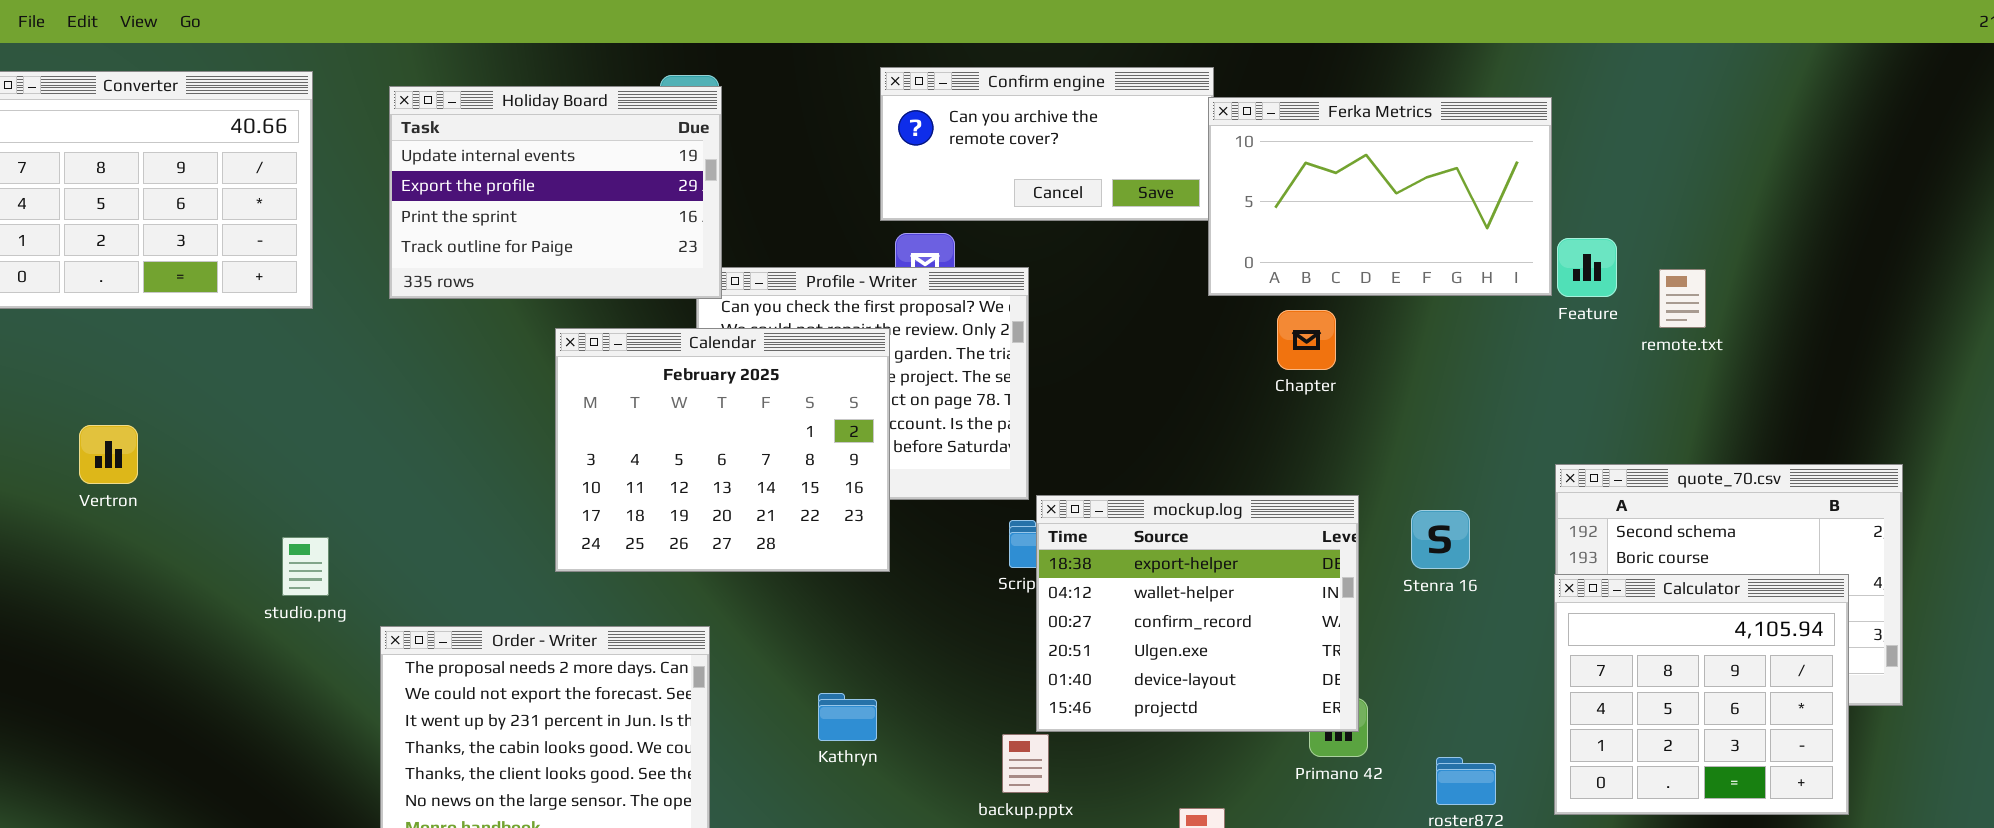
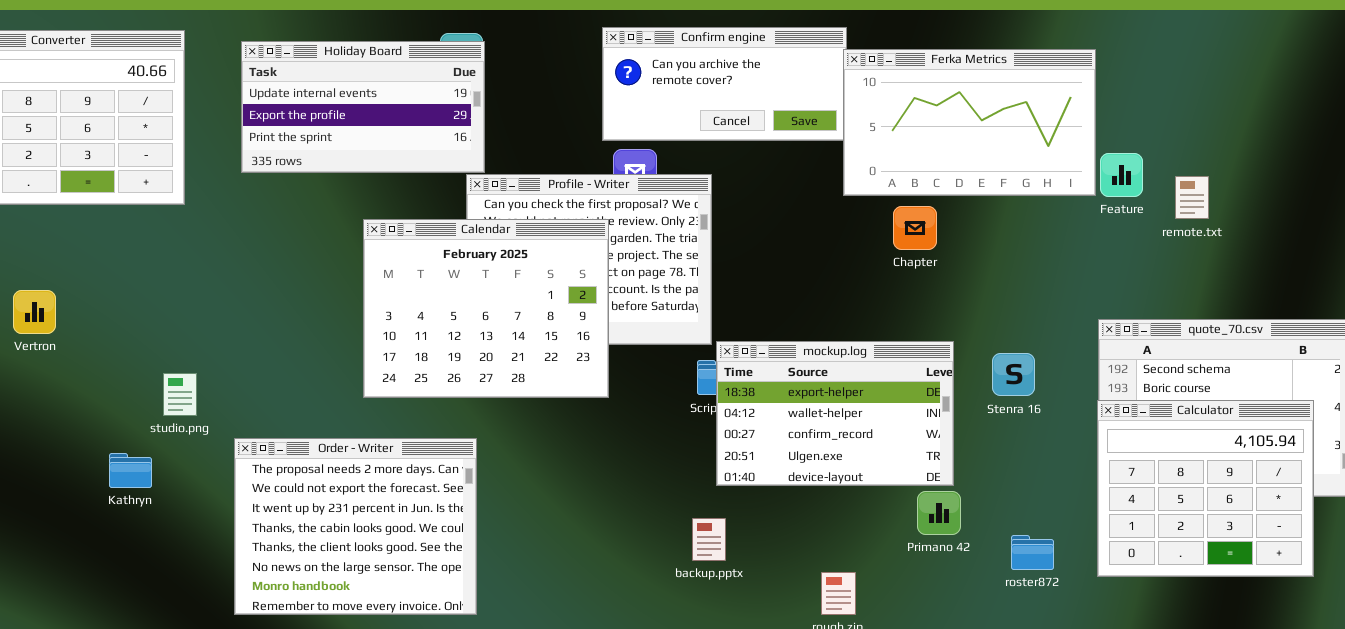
Holiday Board: [389,86,722,299] -> [241,41,485,173], resized
mockup.log: [1036,495,1359,732] -> [716,341,954,486], resized
Kathryn: [818,693,877,741] -> [109,453,152,488], moved

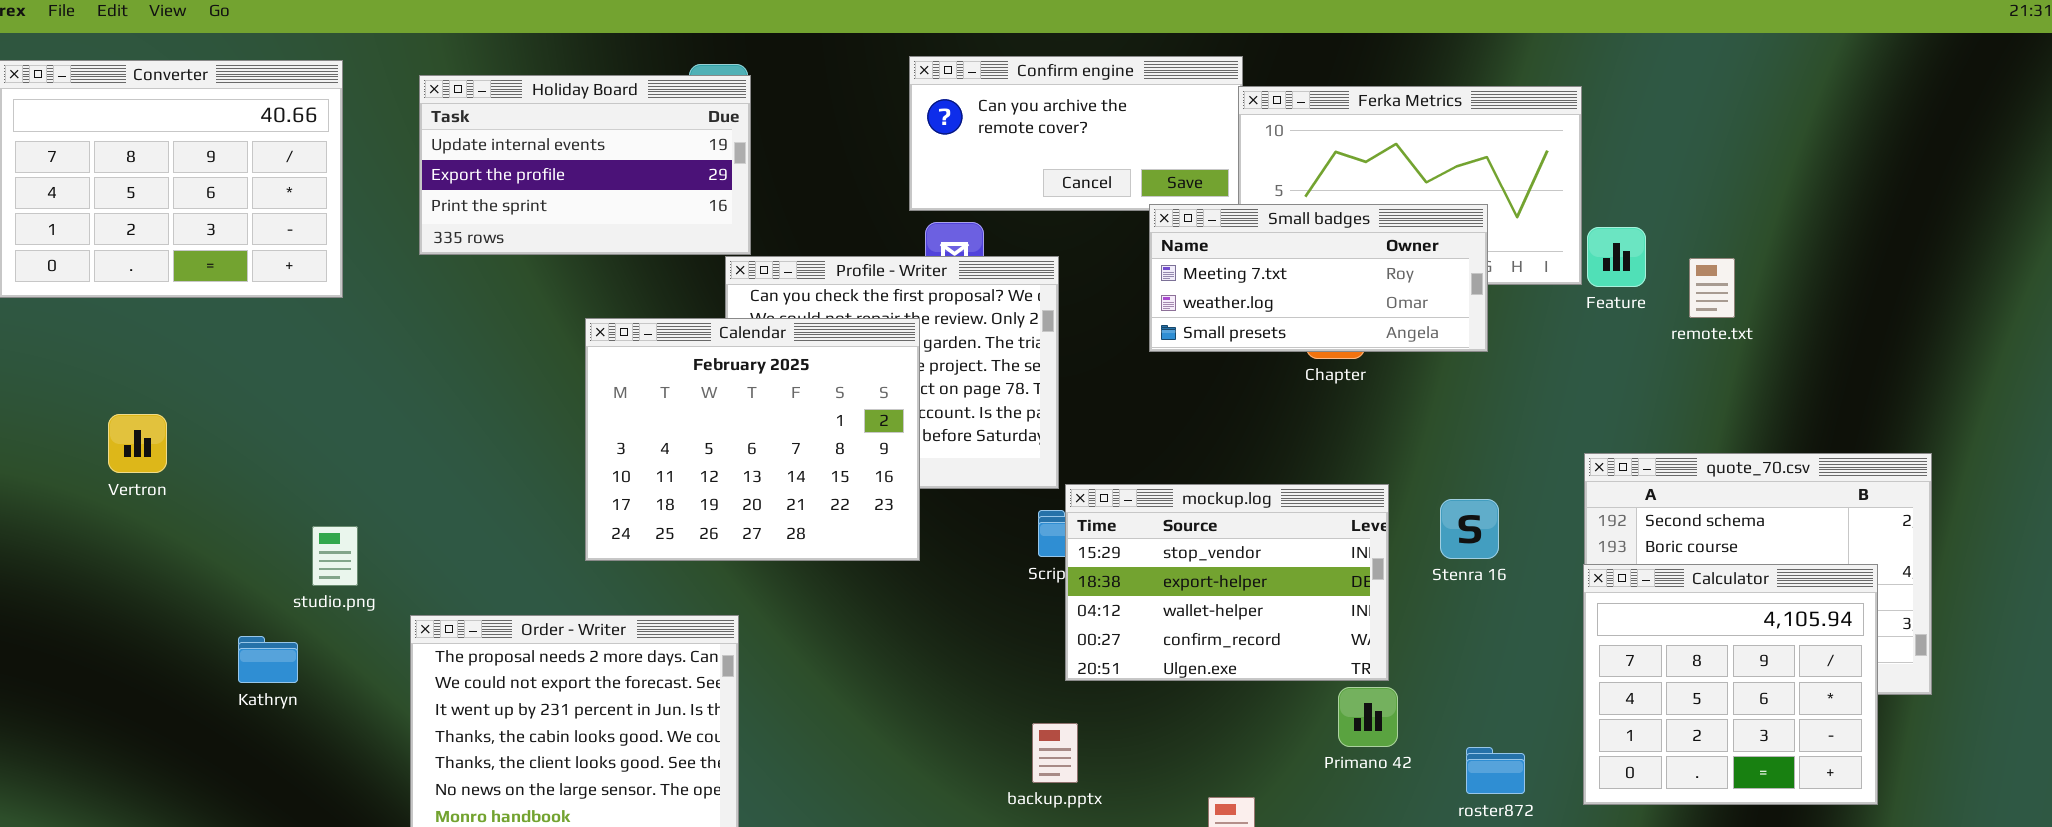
Small badges: none -> [1149,204,1488,352], opened
mockup.log: [716,341,954,486] -> [1065,484,1389,681], scrolled up 1 row

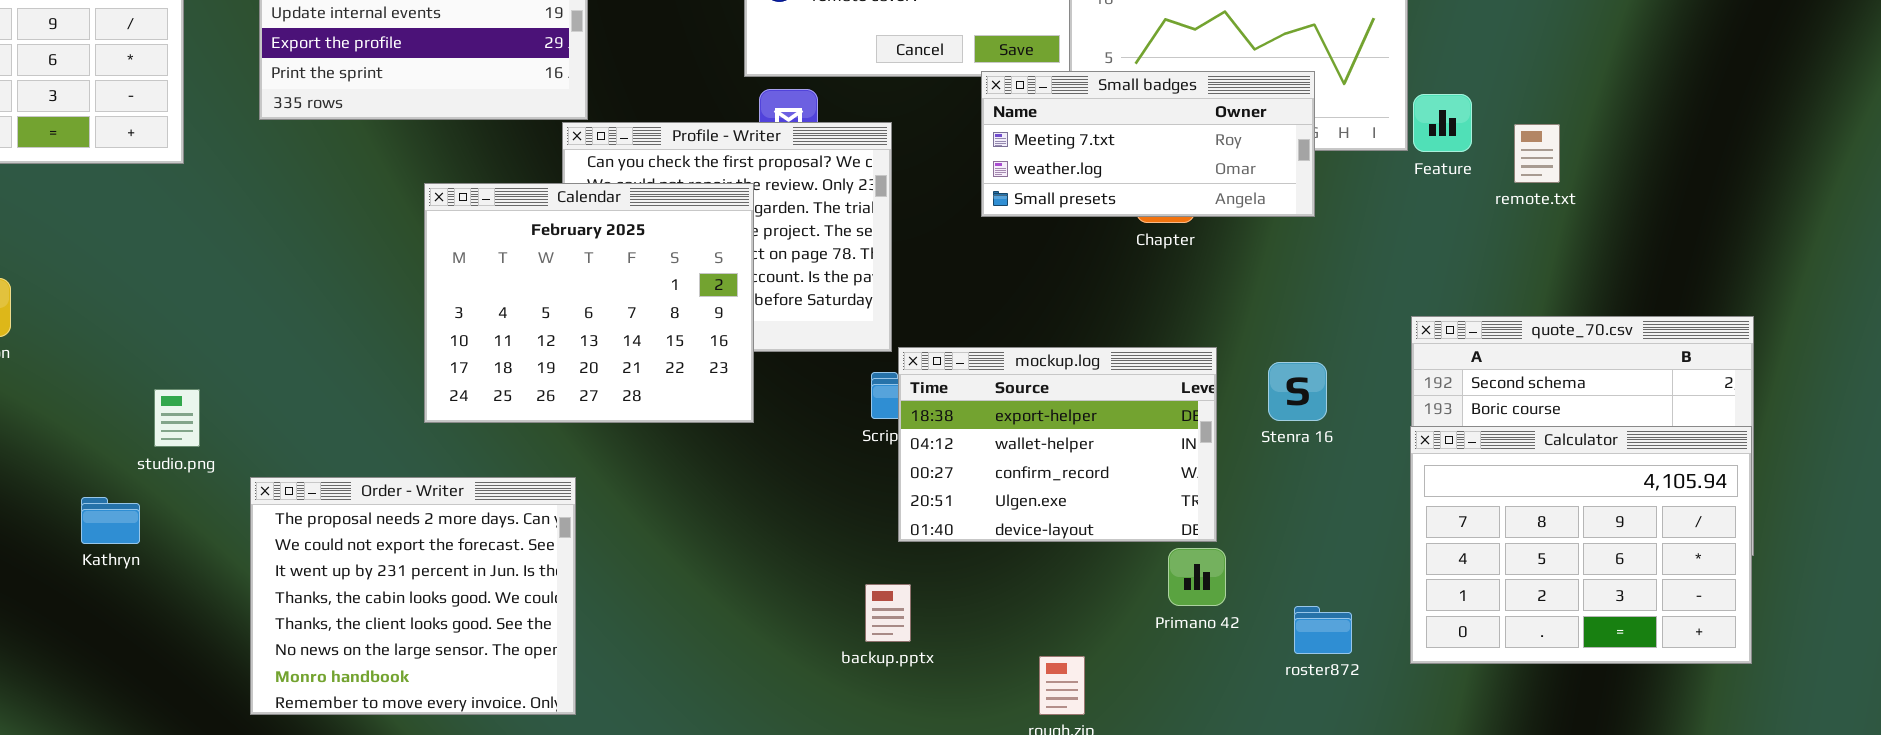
mockup.log: [1065,484,1389,681] -> [898,347,1217,542], scrolled down 1 row
Calculator: [1583,564,1878,805] -> [1410,426,1752,664], resized

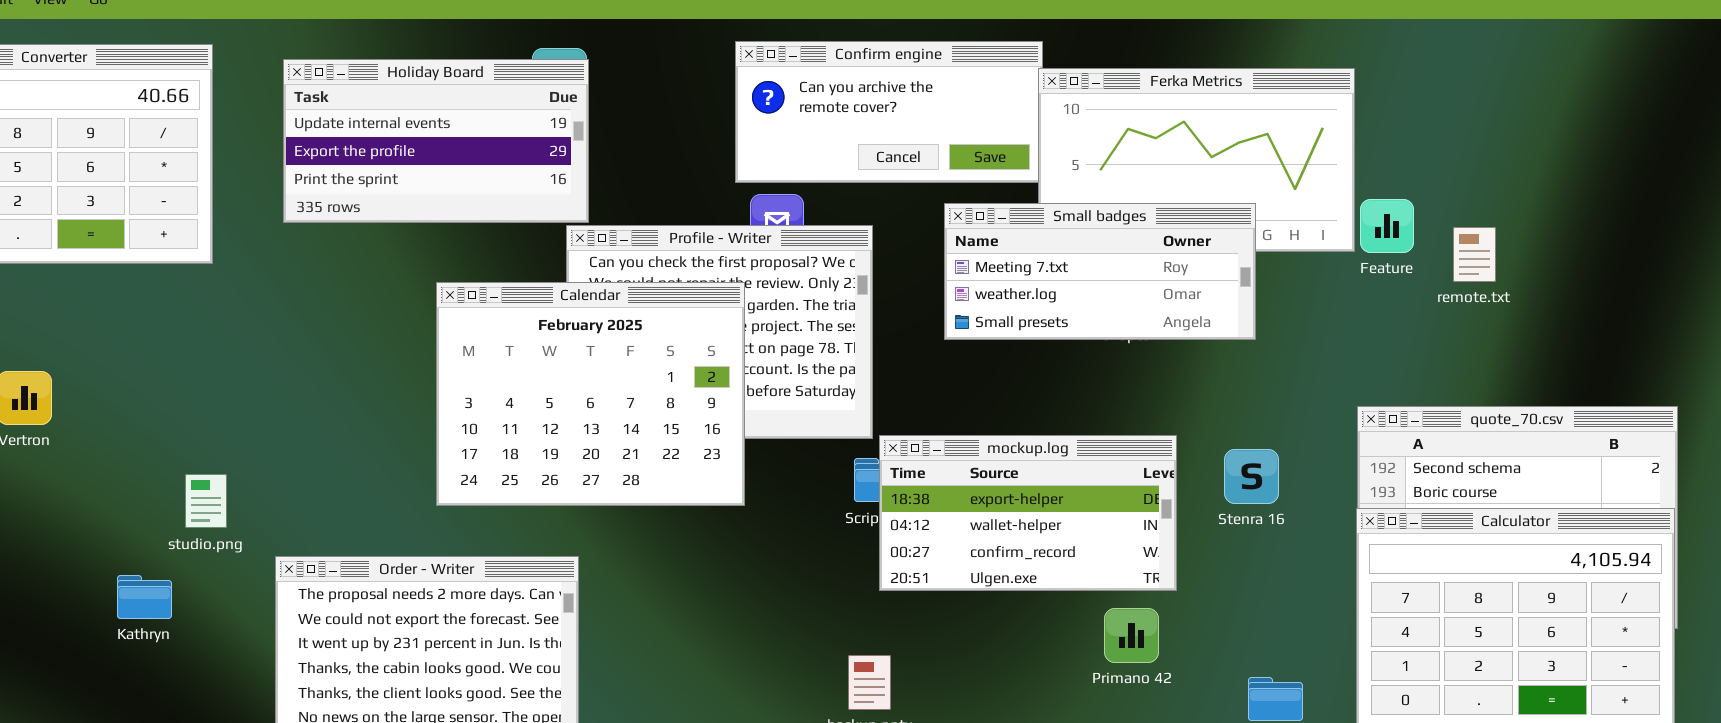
Small badges: [981,71,1315,217] -> [944,203,1256,340], moved
mockup.log: [898,347,1217,542] -> [879,435,1177,591], resized
Primano 42: [1168,548,1226,606] -> [1104,608,1159,663], moved

